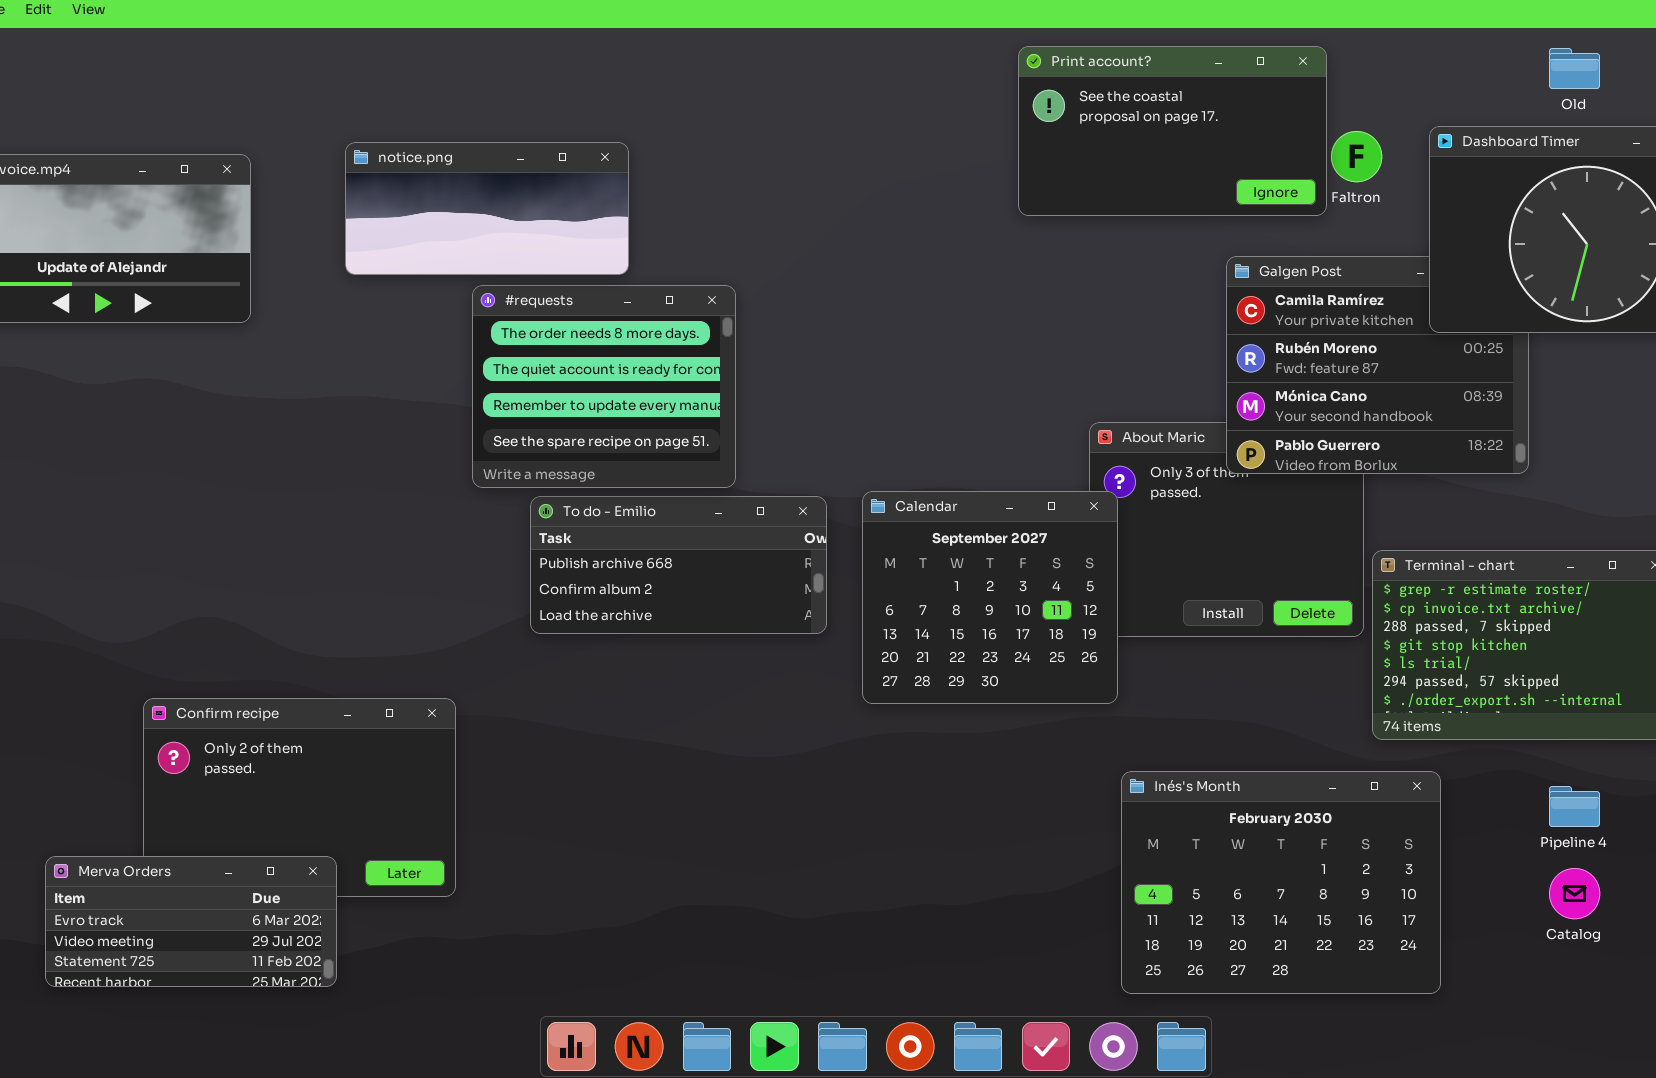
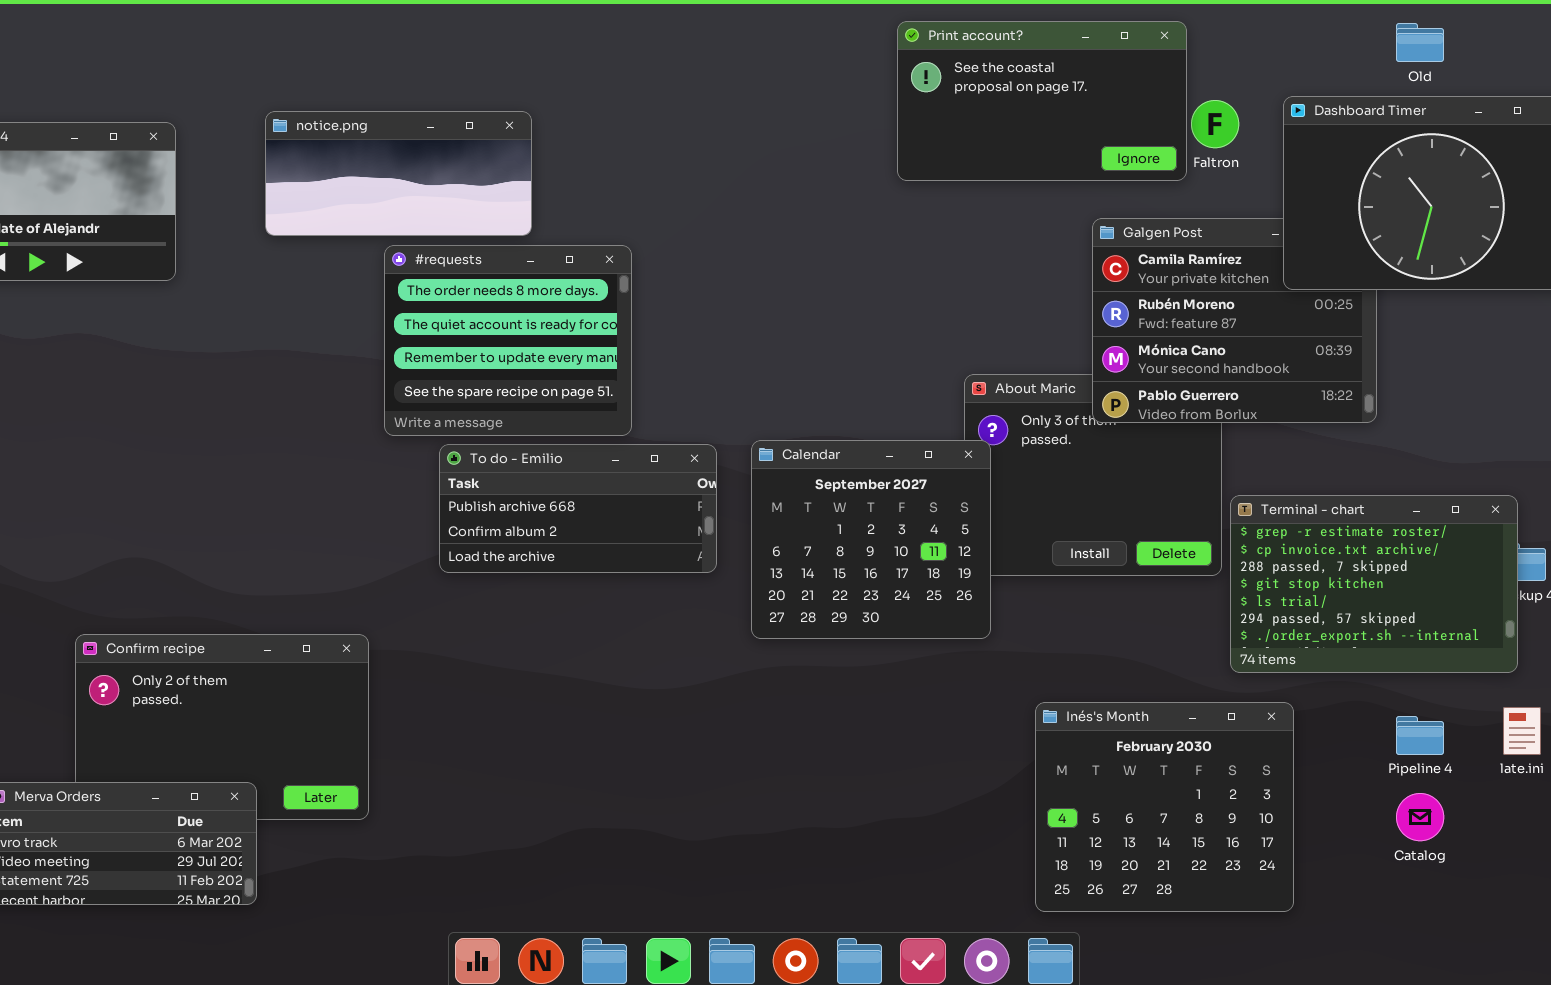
Inés's Month: [1121,771,1441,994] -> [1035,702,1294,912], resized

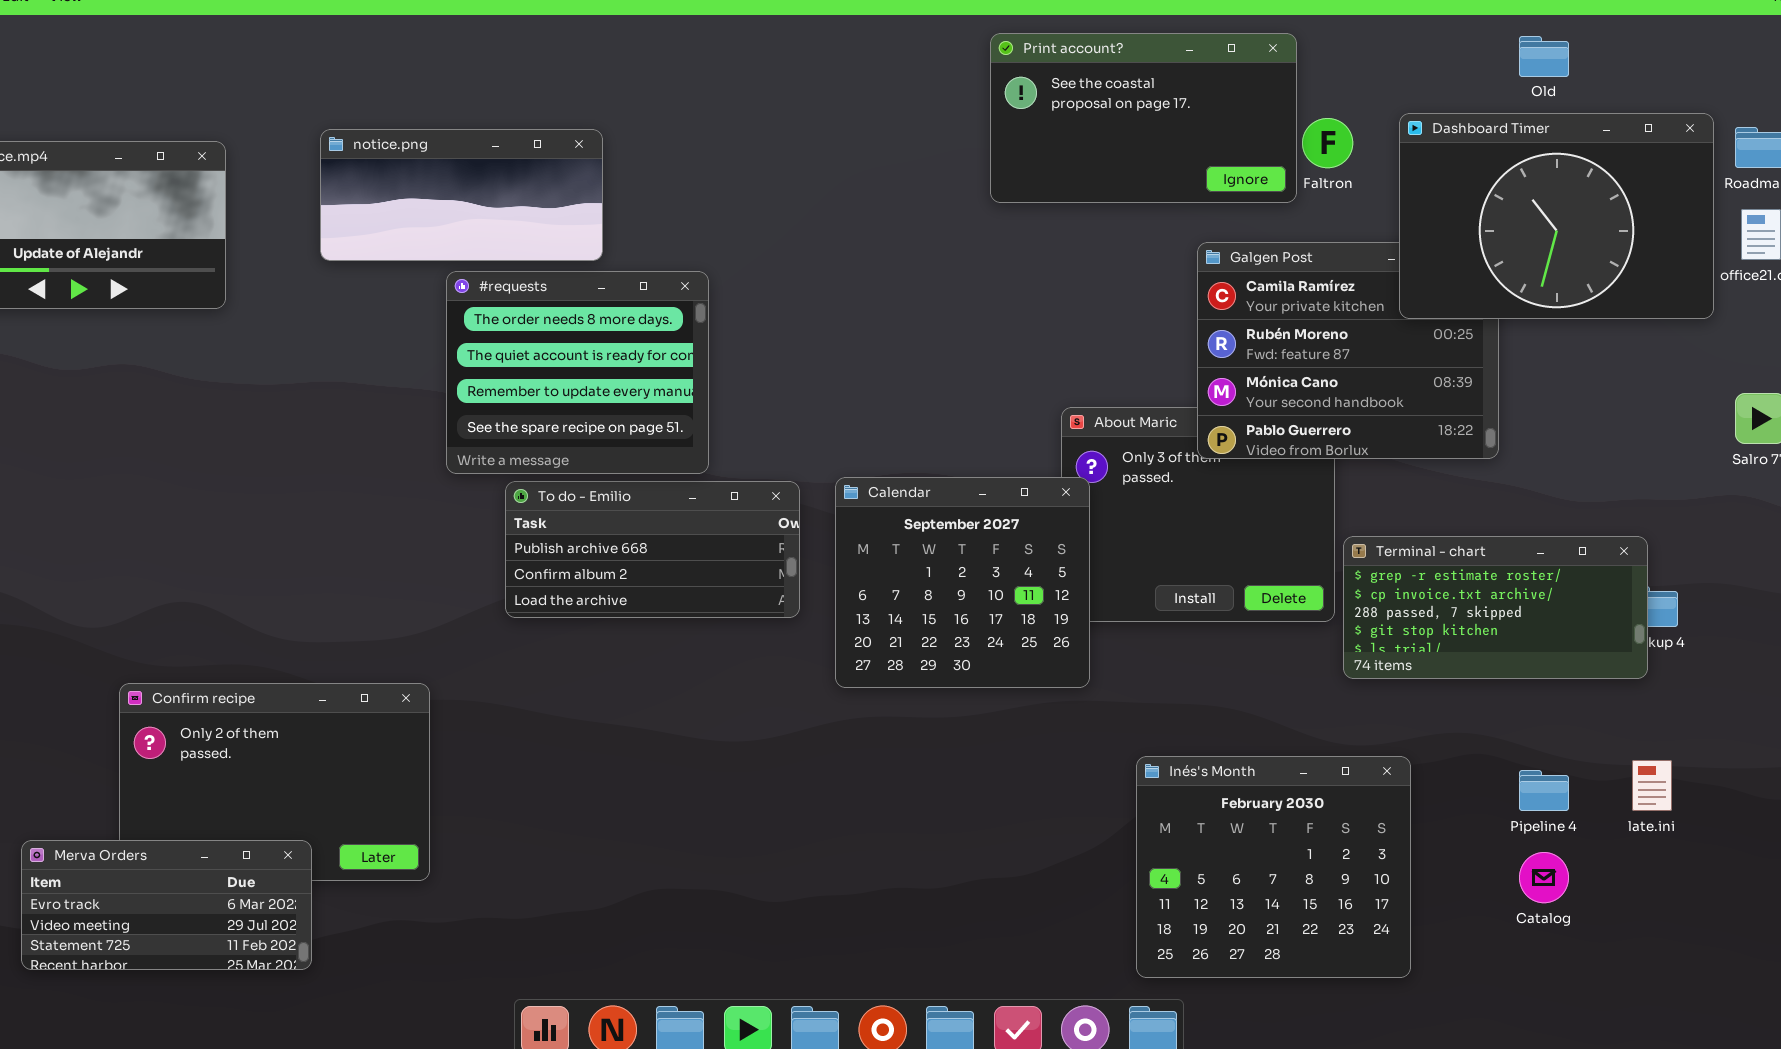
Terminal - chart: [1230,495,1518,673] -> [1343,536,1648,679], resized

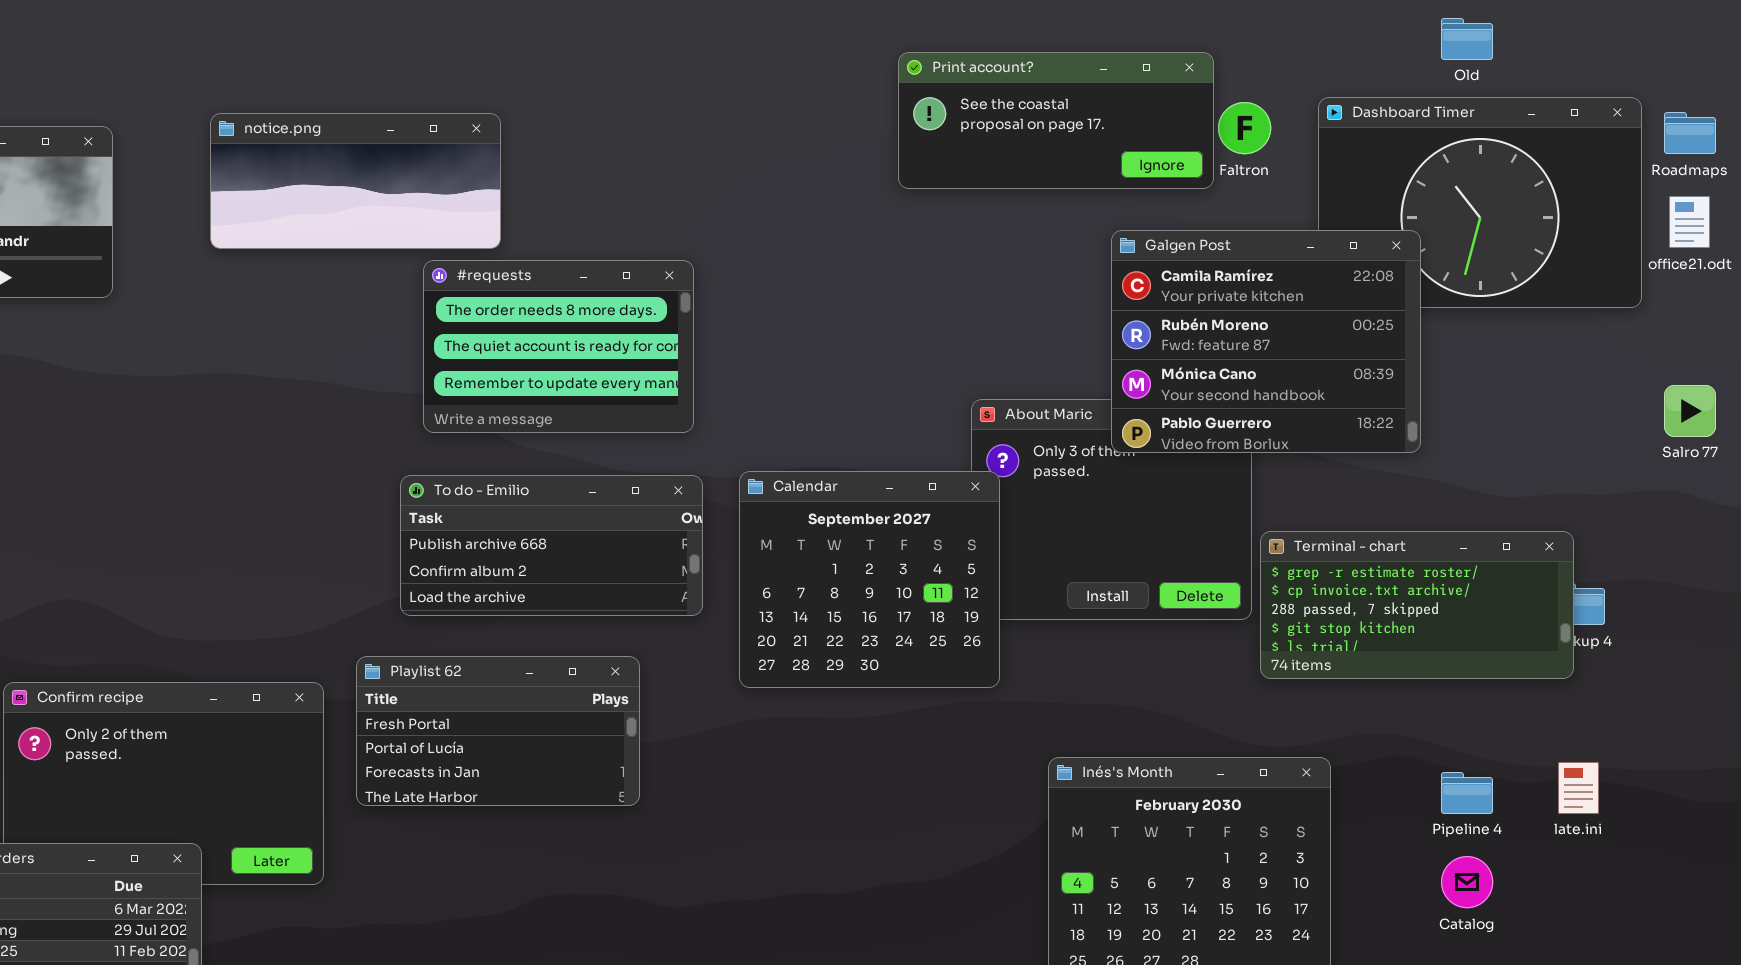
Print account?: [990,33,1297,203] -> [898,52,1214,189], resized
Galgen Post: [1197,242,1499,459] -> [1111,230,1421,453], raised
#requests: [446,271,709,474] -> [423,260,694,433], moved, resized
Playlist 62: none -> [356,656,640,806], opened

